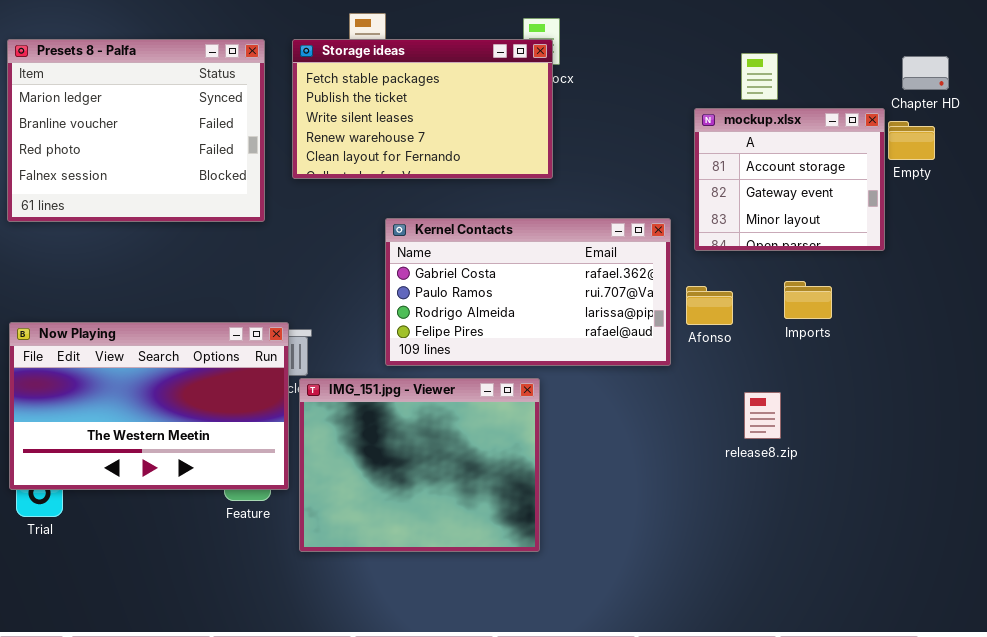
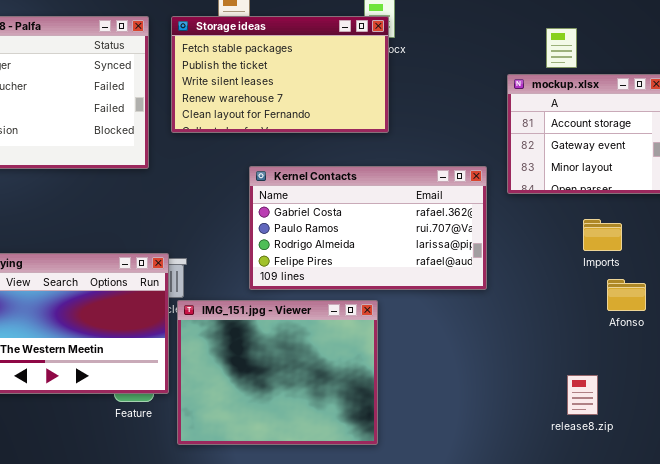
Afonso: [686,286,733,325] -> [607,279,646,311], moved
release8.zip: [744,392,781,439] -> [567,375,598,415], moved

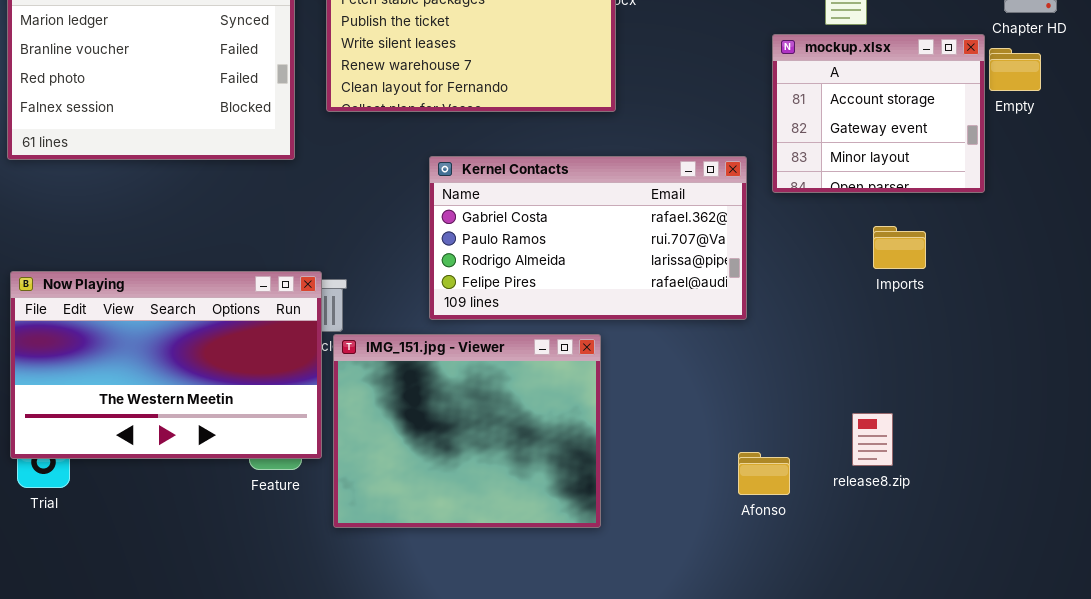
Afonso: [607,279,646,311] -> [738,452,790,495], moved
release8.zip: [567,375,598,415] -> [852,413,893,466], moved

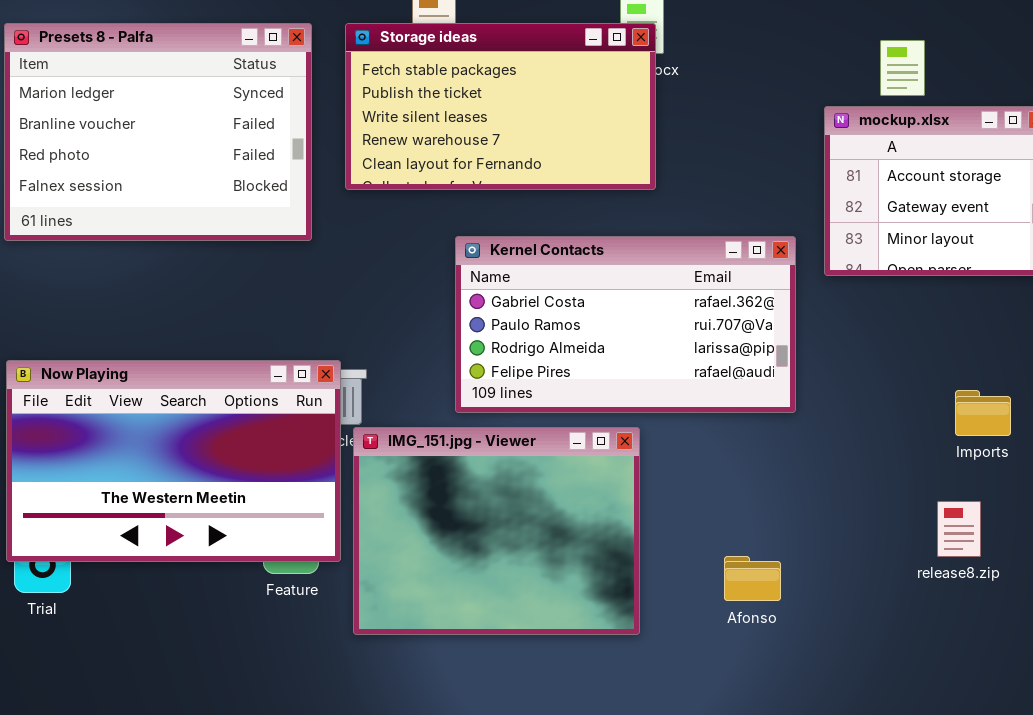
Imports: [873,226,926,269] -> [955,390,1011,436], moved
release8.zip: [852,413,893,466] -> [937,501,981,557], moved
Afonso: [738,452,790,495] -> [724,556,781,601], moved

